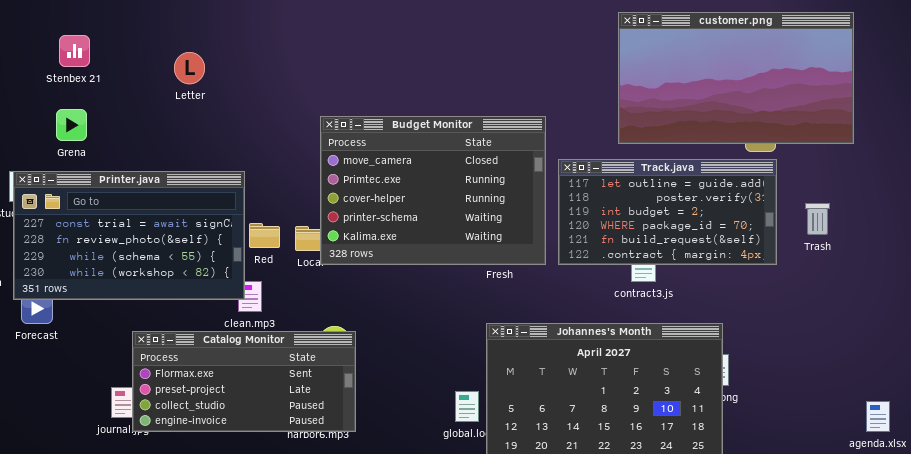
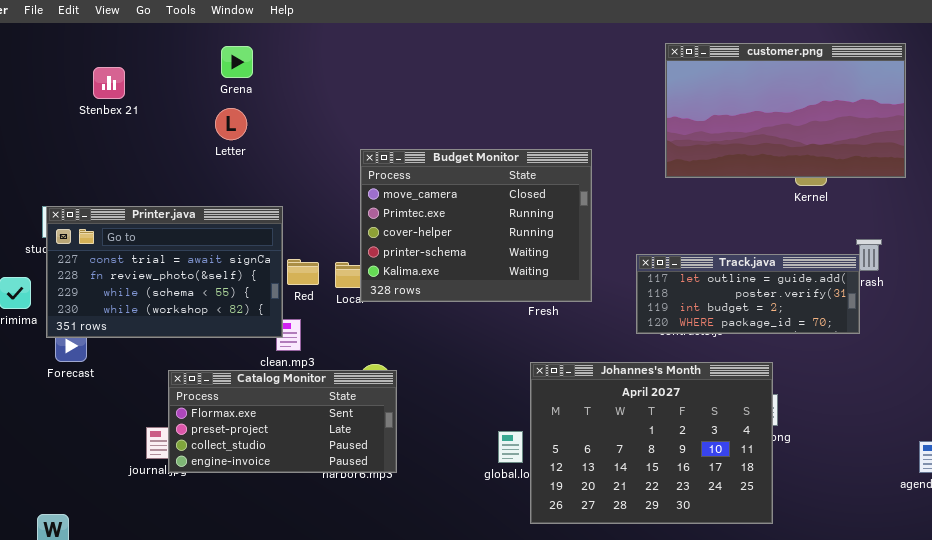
Letter: [174,52,205,84] -> [215,108,247,140], moved
Grena: [56,109,87,141] -> [221,46,253,78], moved
Track.java: [558,159,777,265] -> [636,254,860,334], moved, resized

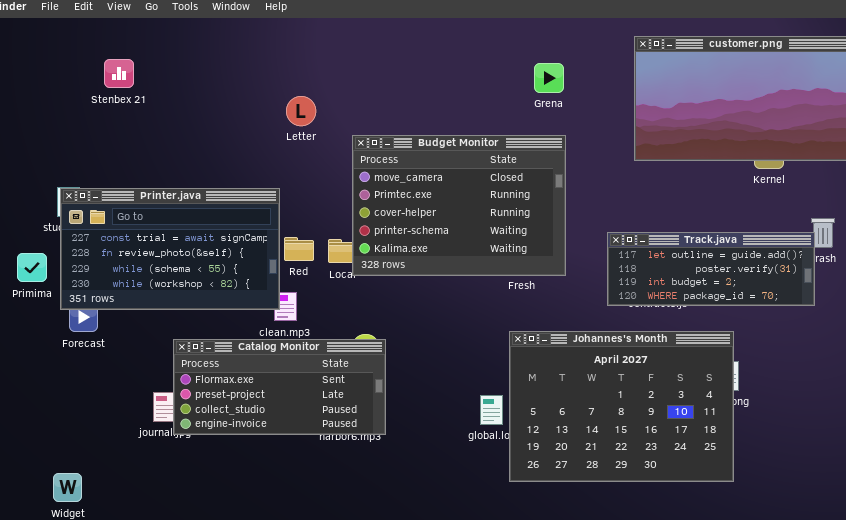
Grena: [221,46,253,78] -> [534,63,564,93], moved
Letter: [215,108,247,140] -> [286,96,316,126], moved

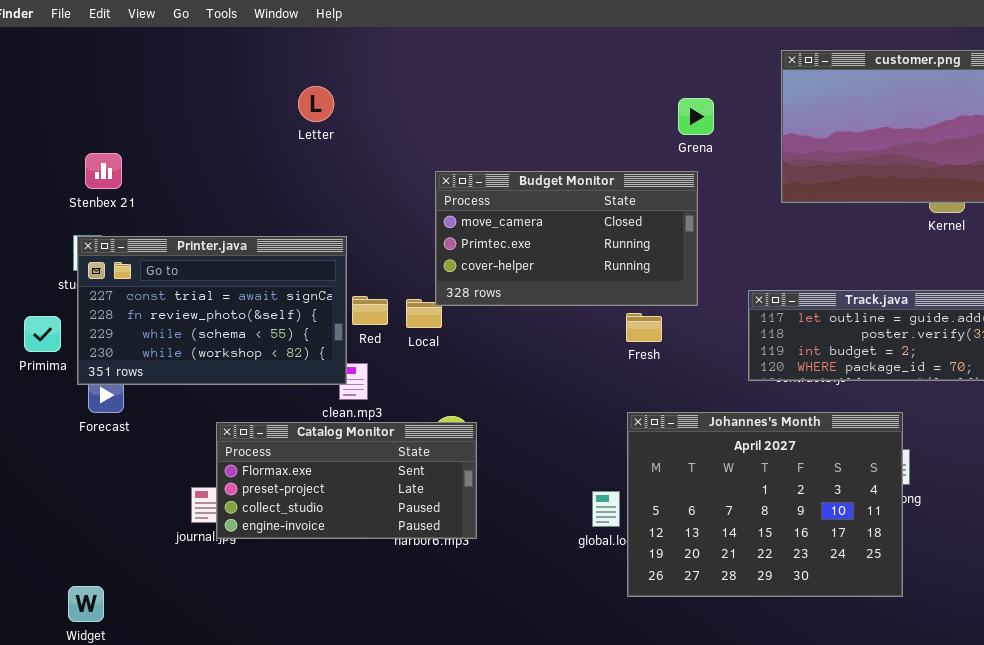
Stenbex 21: [104,59,134,88] -> [85,153,122,189], moved
Grena: [534,63,564,93] -> [678,98,714,135], moved
Letter: [286,96,316,126] -> [298,86,334,122], moved
Budget Monitor: [352,135,566,276] -> [435,171,698,306], resized

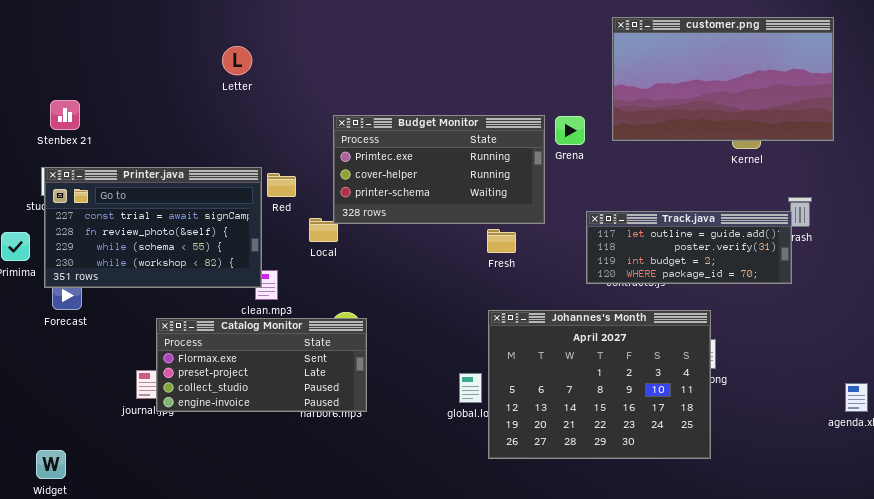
Grena: [678,98,714,135] -> [555,116,585,145], moved
Budget Monitor: [435,171,698,306] -> [333,115,545,224], scrolled down 1 row
Red: [352,296,388,325] -> [267,173,296,197], moved

